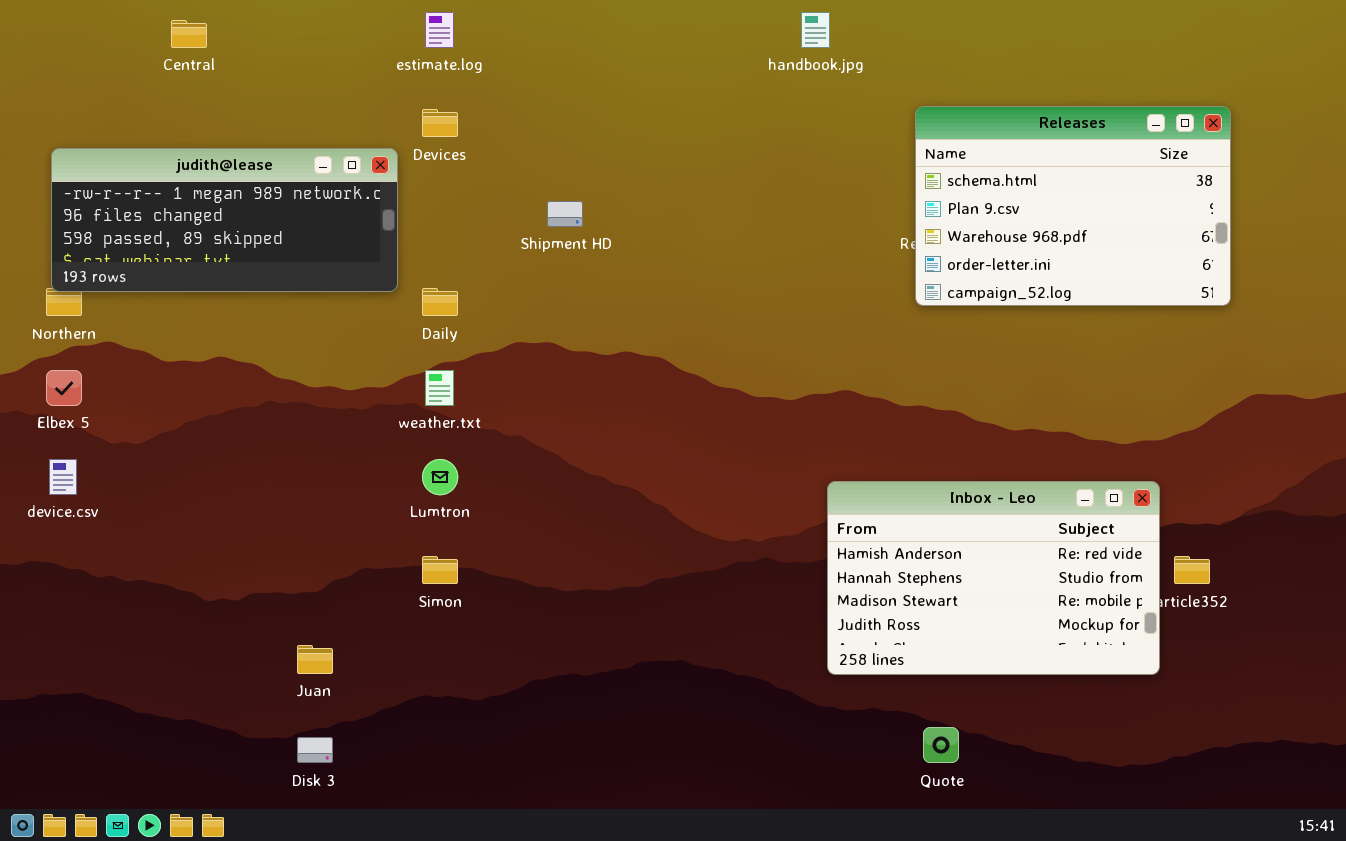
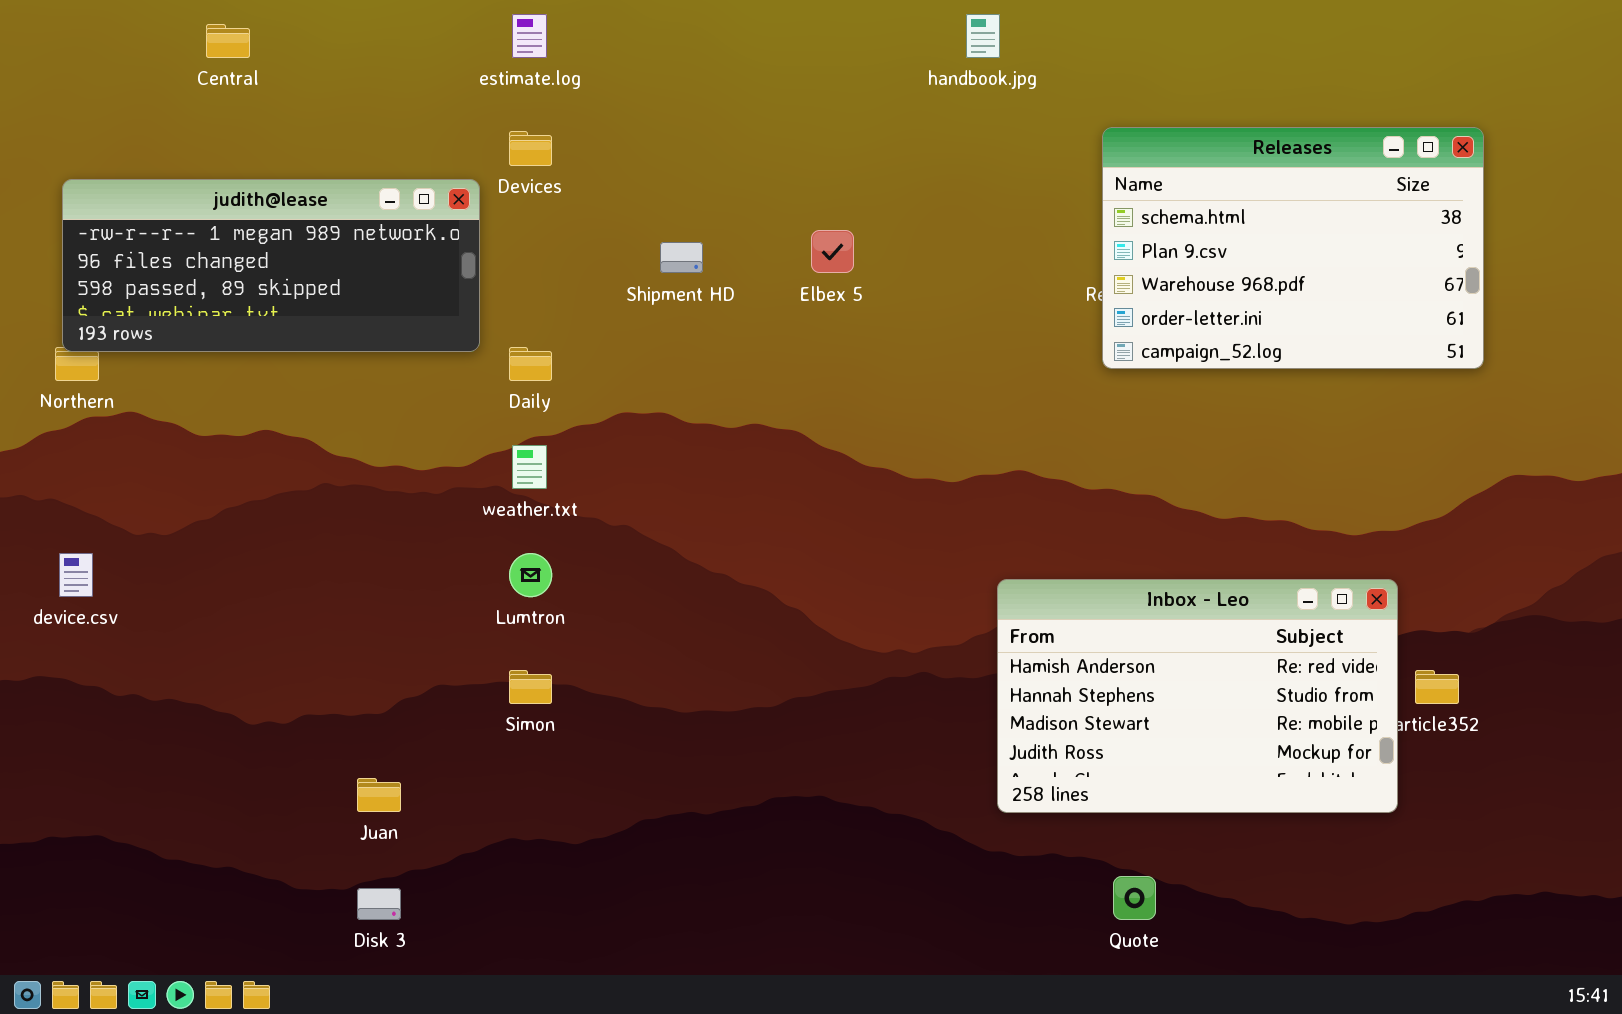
Elbex 5: [46,370,82,406] -> [811,230,854,273], moved

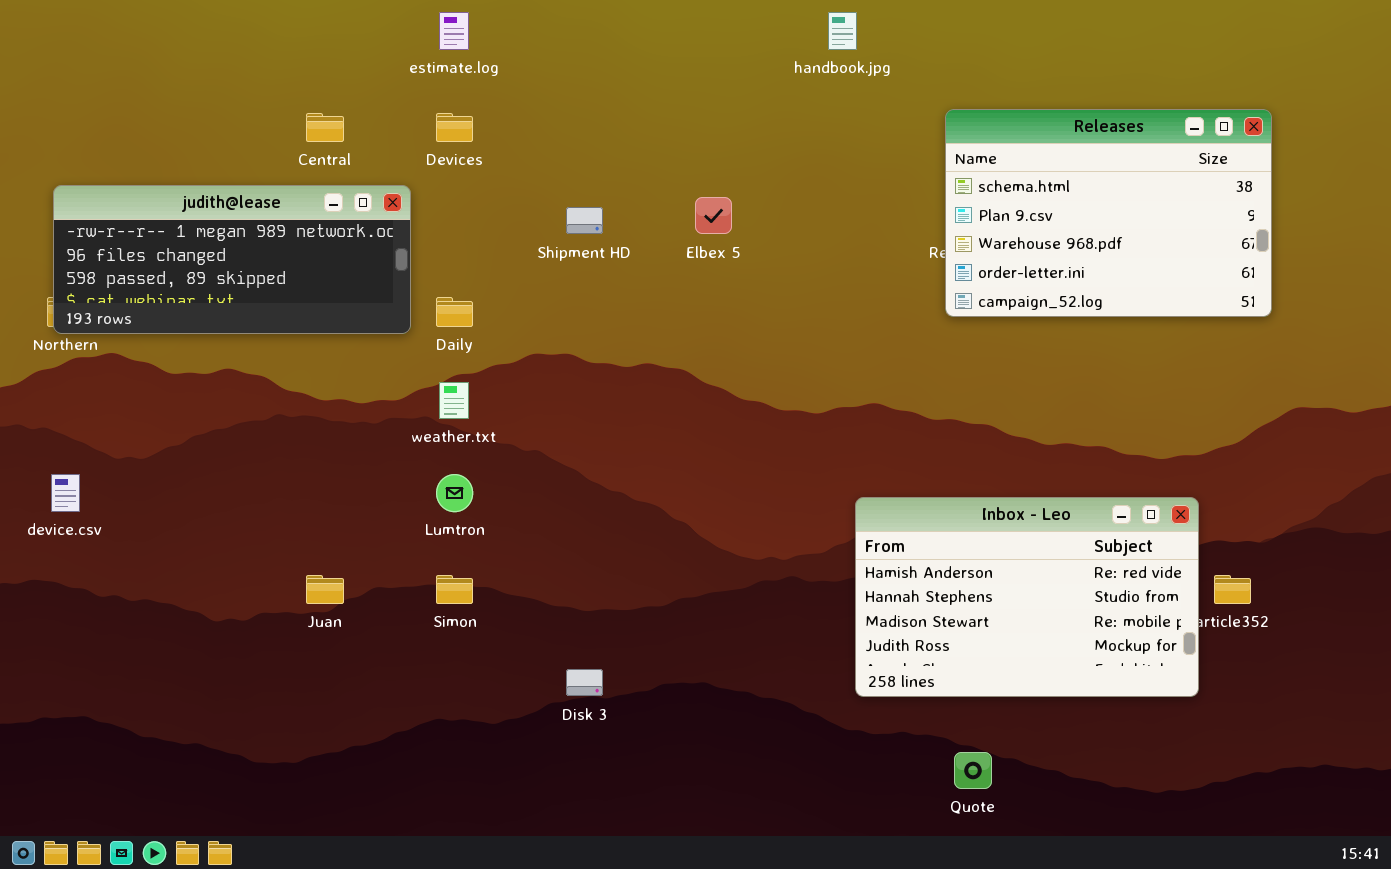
Central: [206,24,250,58] -> [306,113,344,142], moved
judith@lease: [62,179,480,352] -> [53,185,411,334], moved
Juan: [357,778,401,812] -> [306,575,344,604], moved
Disk 3: [357,888,401,920] -> [566,669,603,696], moved

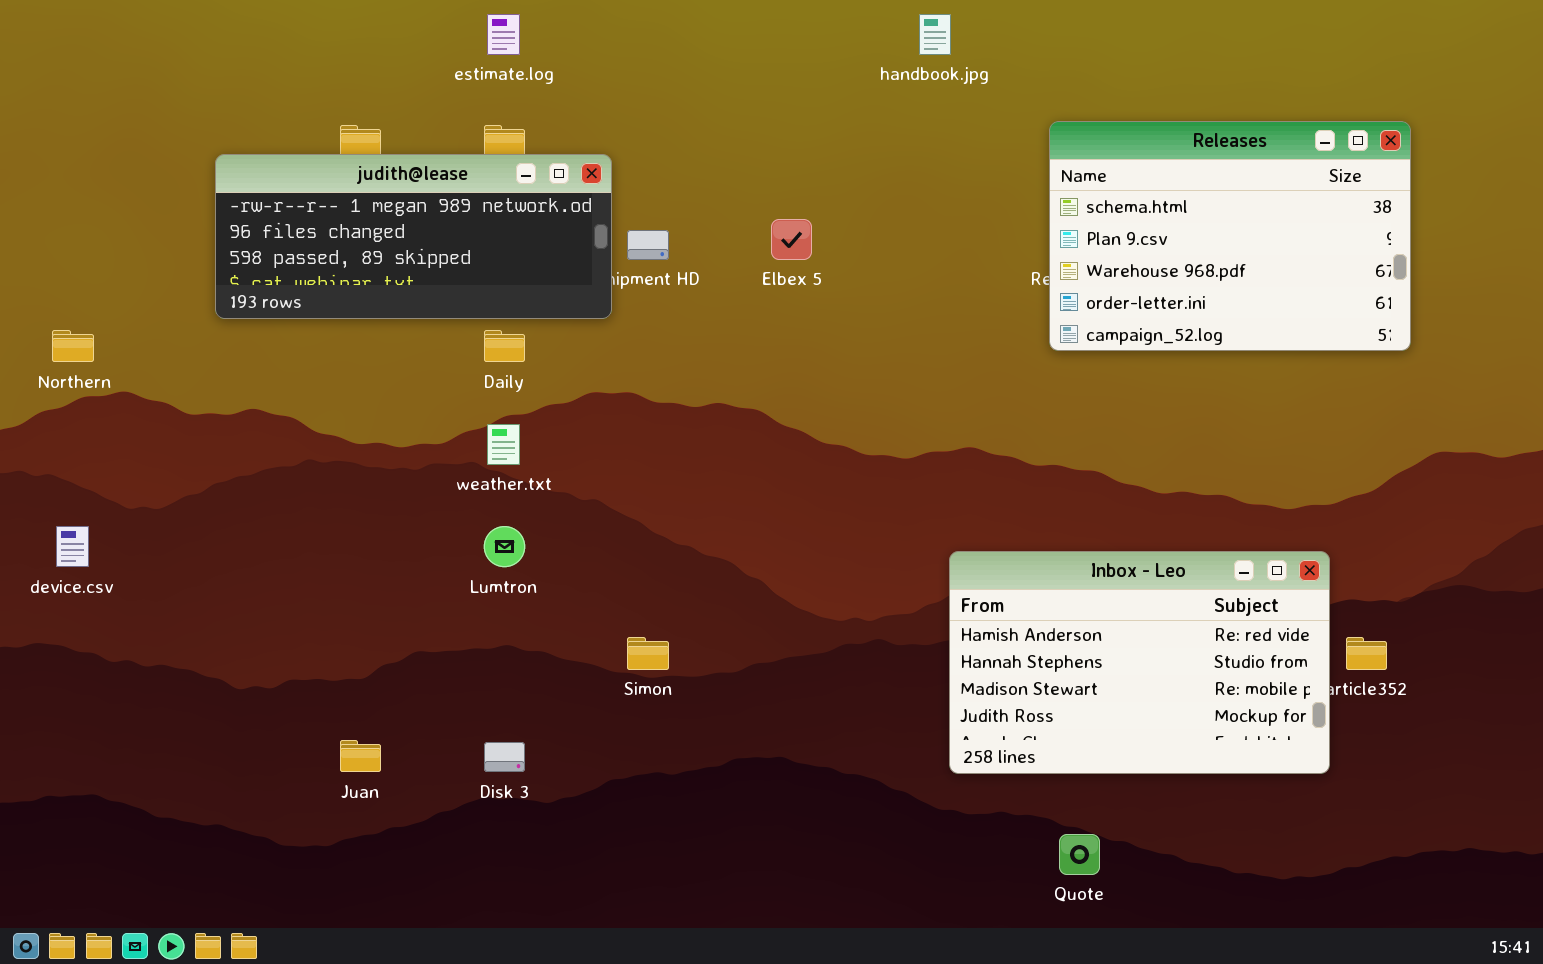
judith@lease: [53,185,411,334] -> [215,154,612,319], moved
Juan: [306,575,344,604] -> [340,740,381,772], moved
Simon: [436,575,473,604] -> [627,637,669,670], moved
Disk 3: [566,669,603,696] -> [484,742,525,772], moved

